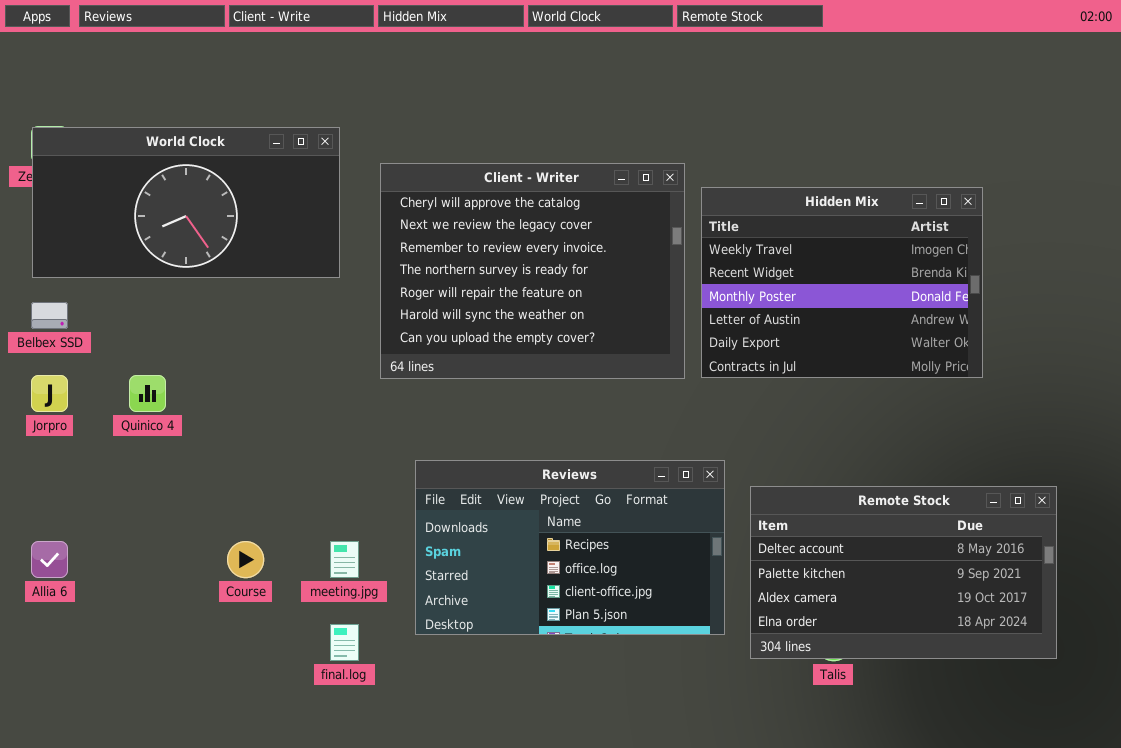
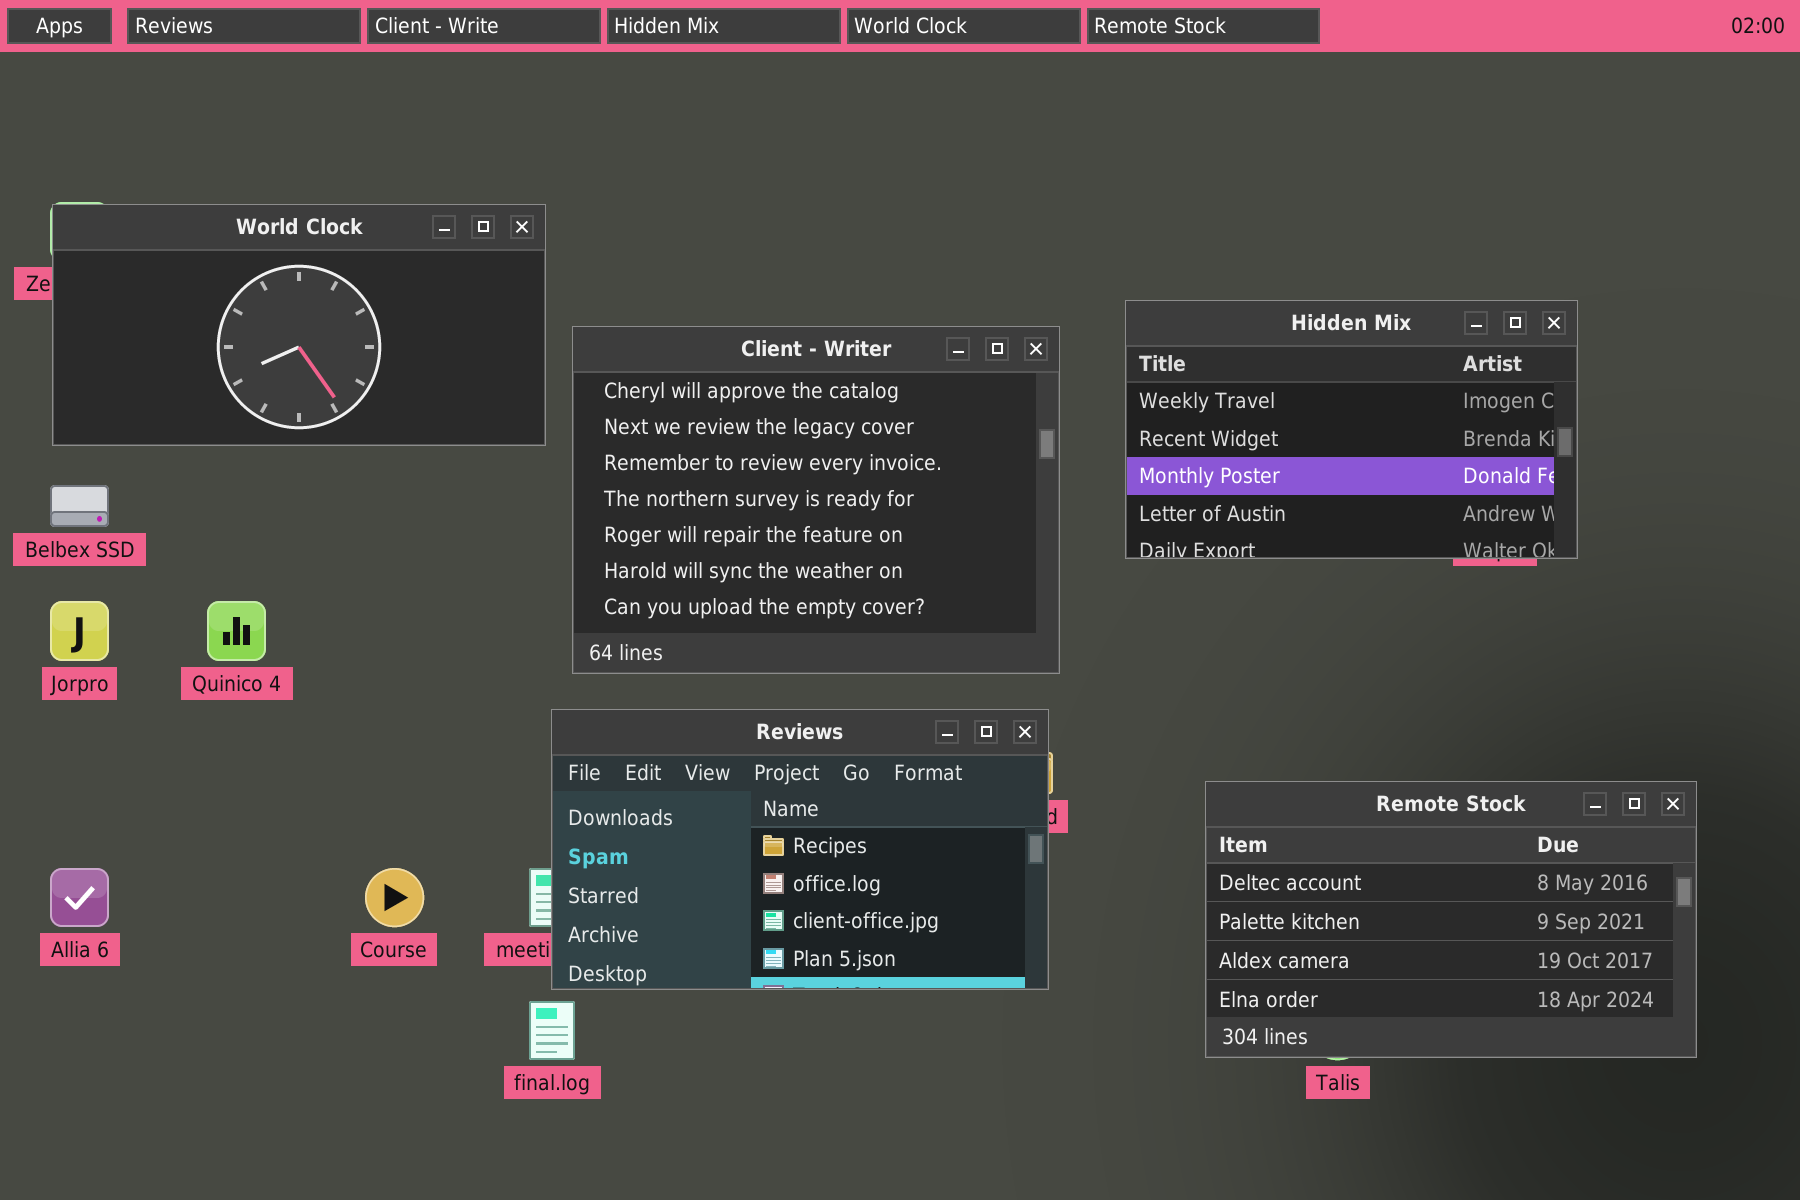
Client - Writer: [380,163,685,379] -> [572,326,1060,674], moved
Hidden Mix: [701,187,983,378] -> [1125,300,1578,559], resized
Reviews: [415,460,725,635] -> [551,709,1049,990], moved

